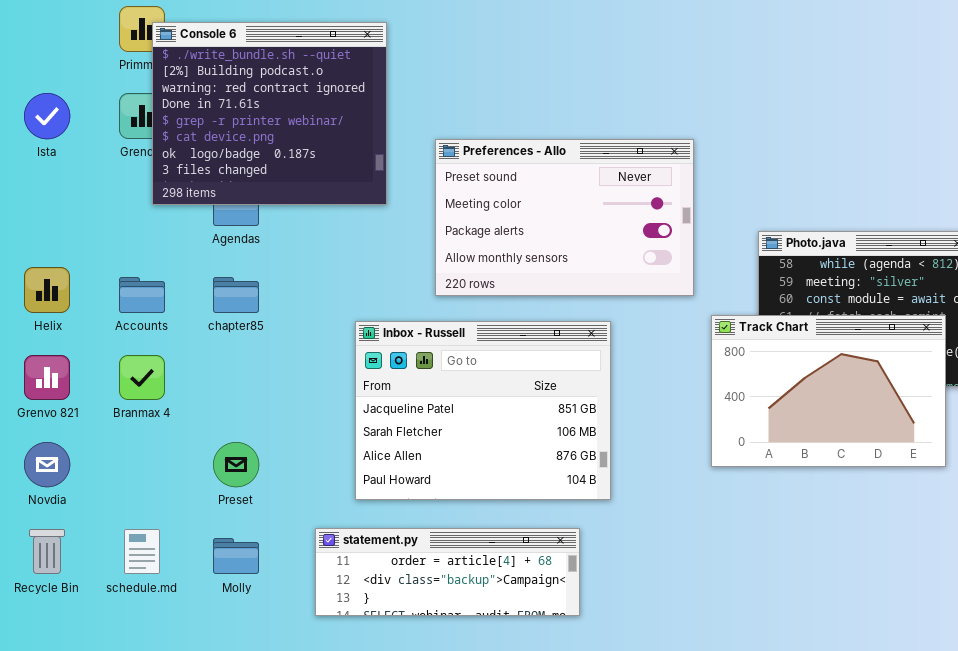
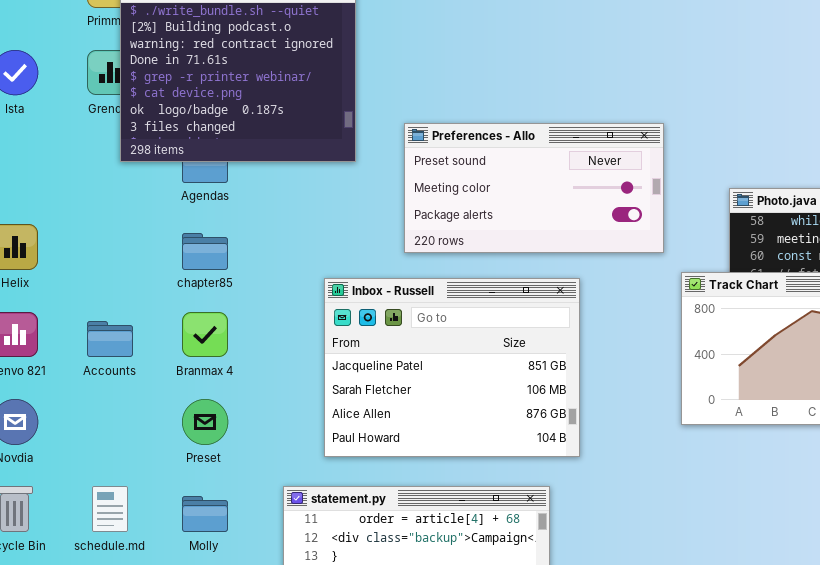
Preferences - Allo: [435,139,694,296] -> [404,123,664,253], resized
Accounts: [119,277,165,313] -> [87,321,133,357], moved
Branmax 4: [119,355,165,400] -> [182,312,228,357], moved

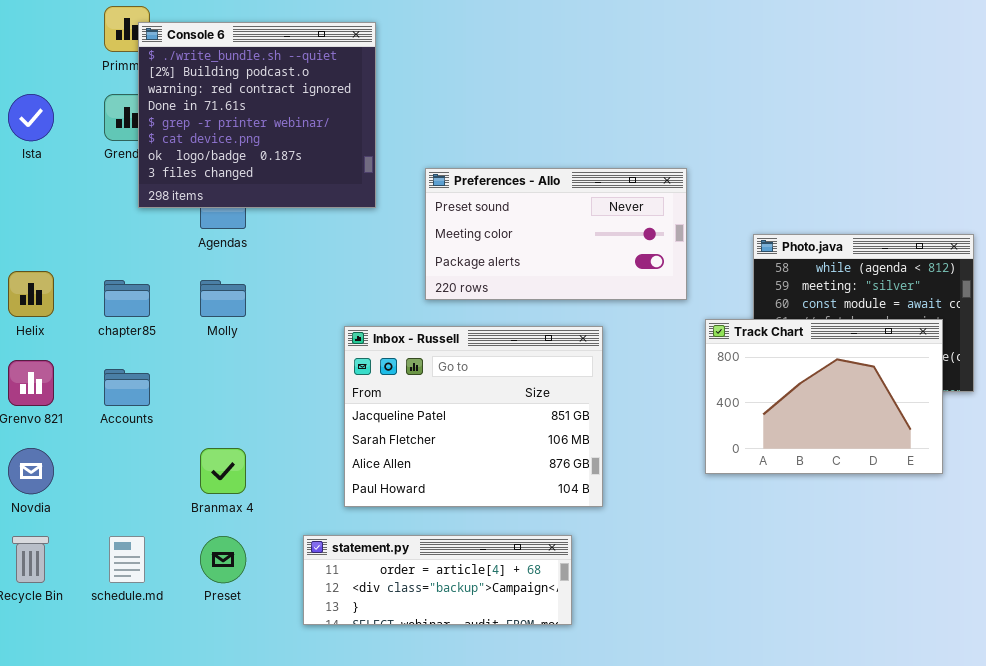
chapter85: [182,233,228,270] -> [104,280,150,317], moved
Branmax 4: [182,312,228,357] -> [200,448,246,494], moved
Preset: [182,399,228,445] -> [200,536,246,583], moved
Molly: [182,496,228,532] -> [200,280,246,317], moved

